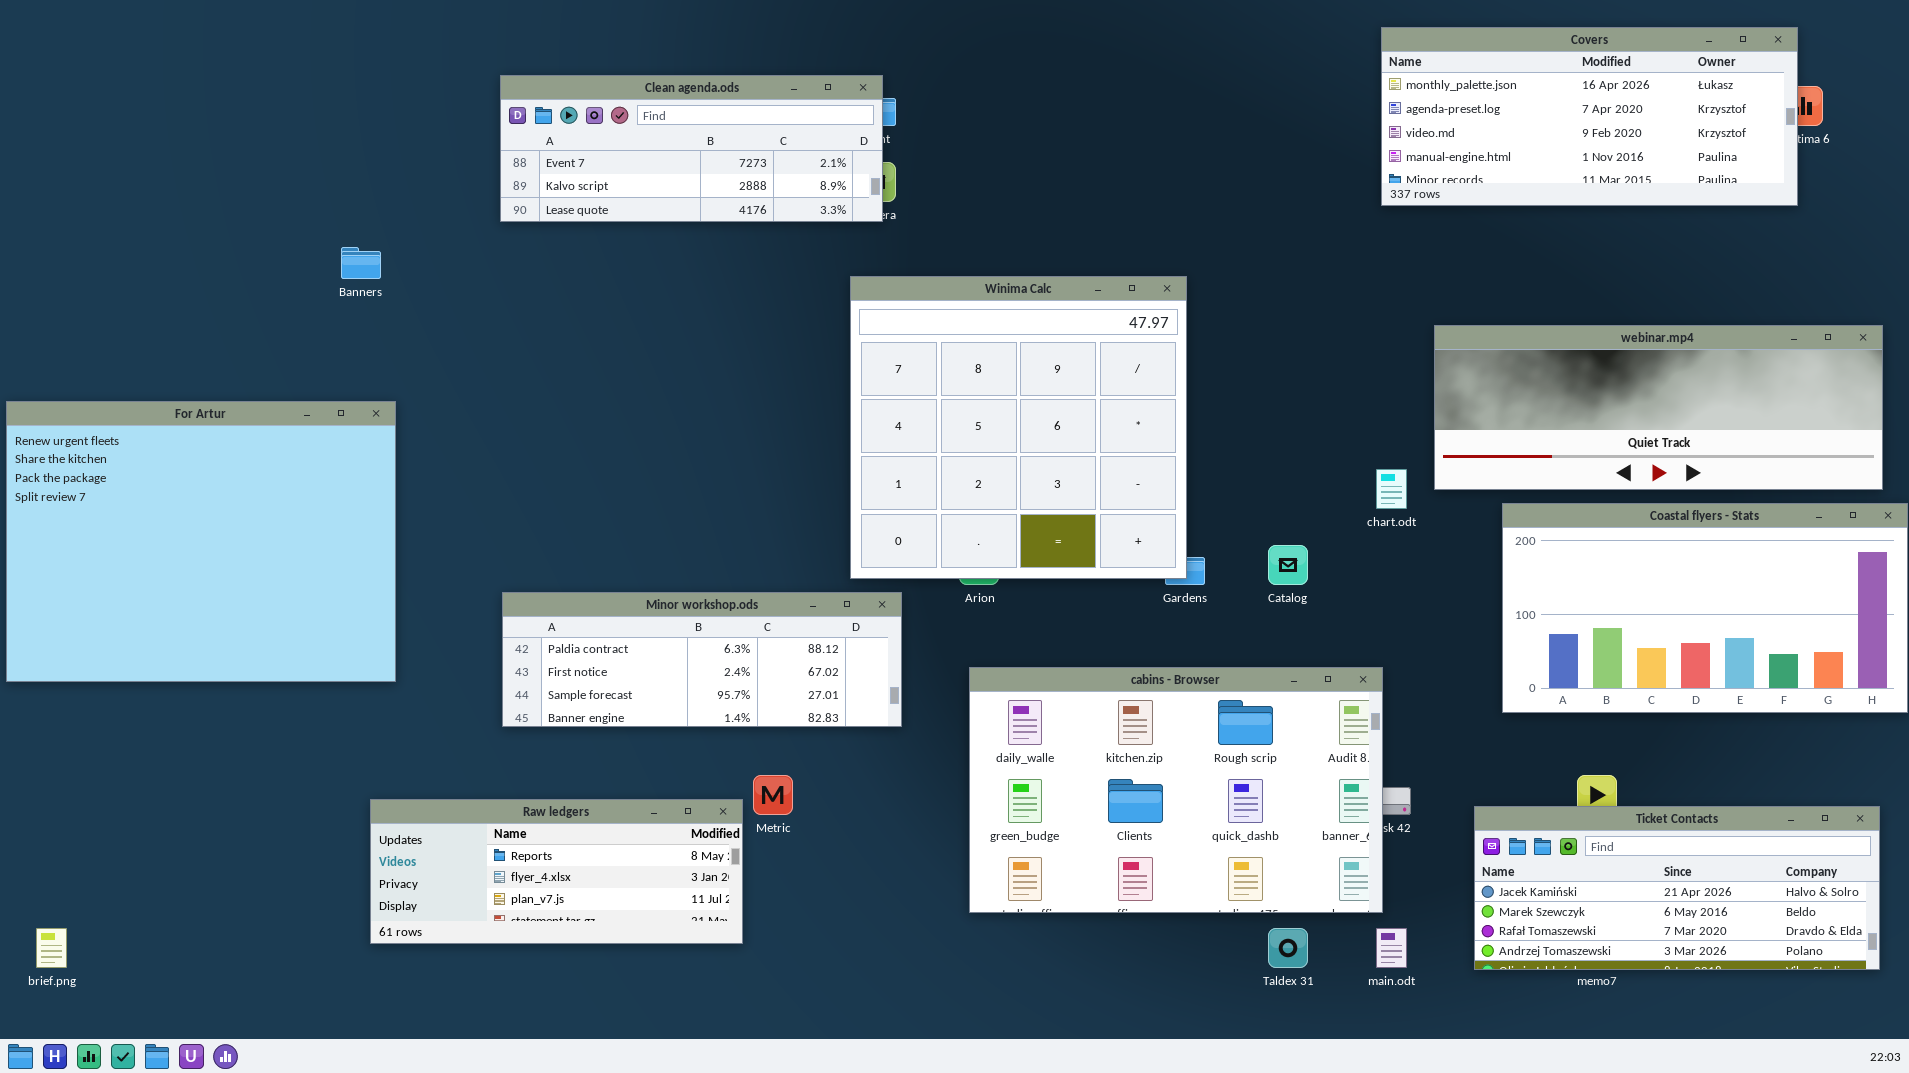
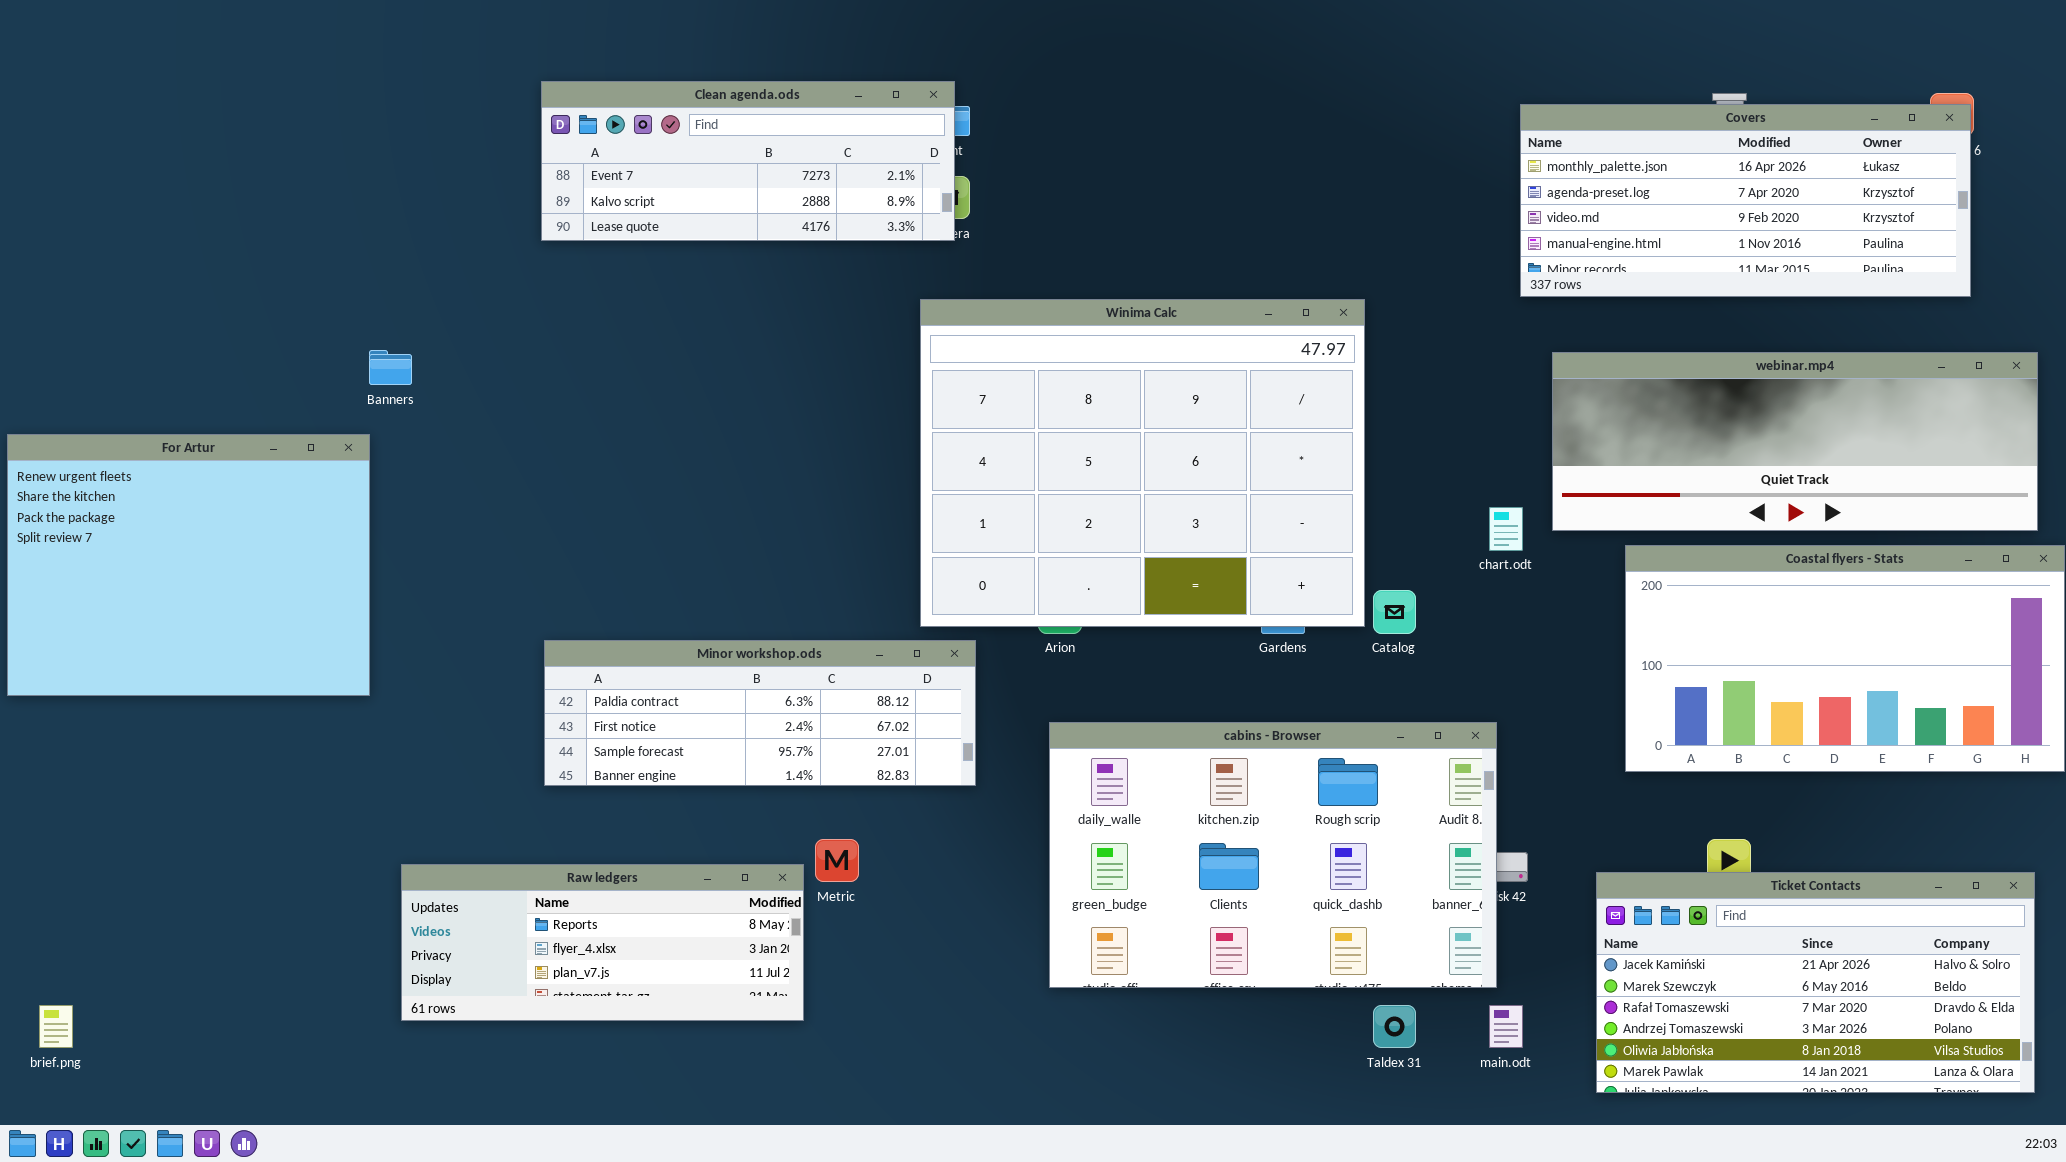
Covers: [1381,27,1798,206] -> [1520,104,1971,297], moved
Banners: [341,247,381,279] -> [369,350,412,385], moved
Winima Calc: [850,276,1187,579] -> [920,299,1365,627], resized
For Artur: [6,401,396,682] -> [7,434,370,696], resized
Ticket Contacts: [1474,806,1880,970] -> [1596,872,2035,1093], resized

